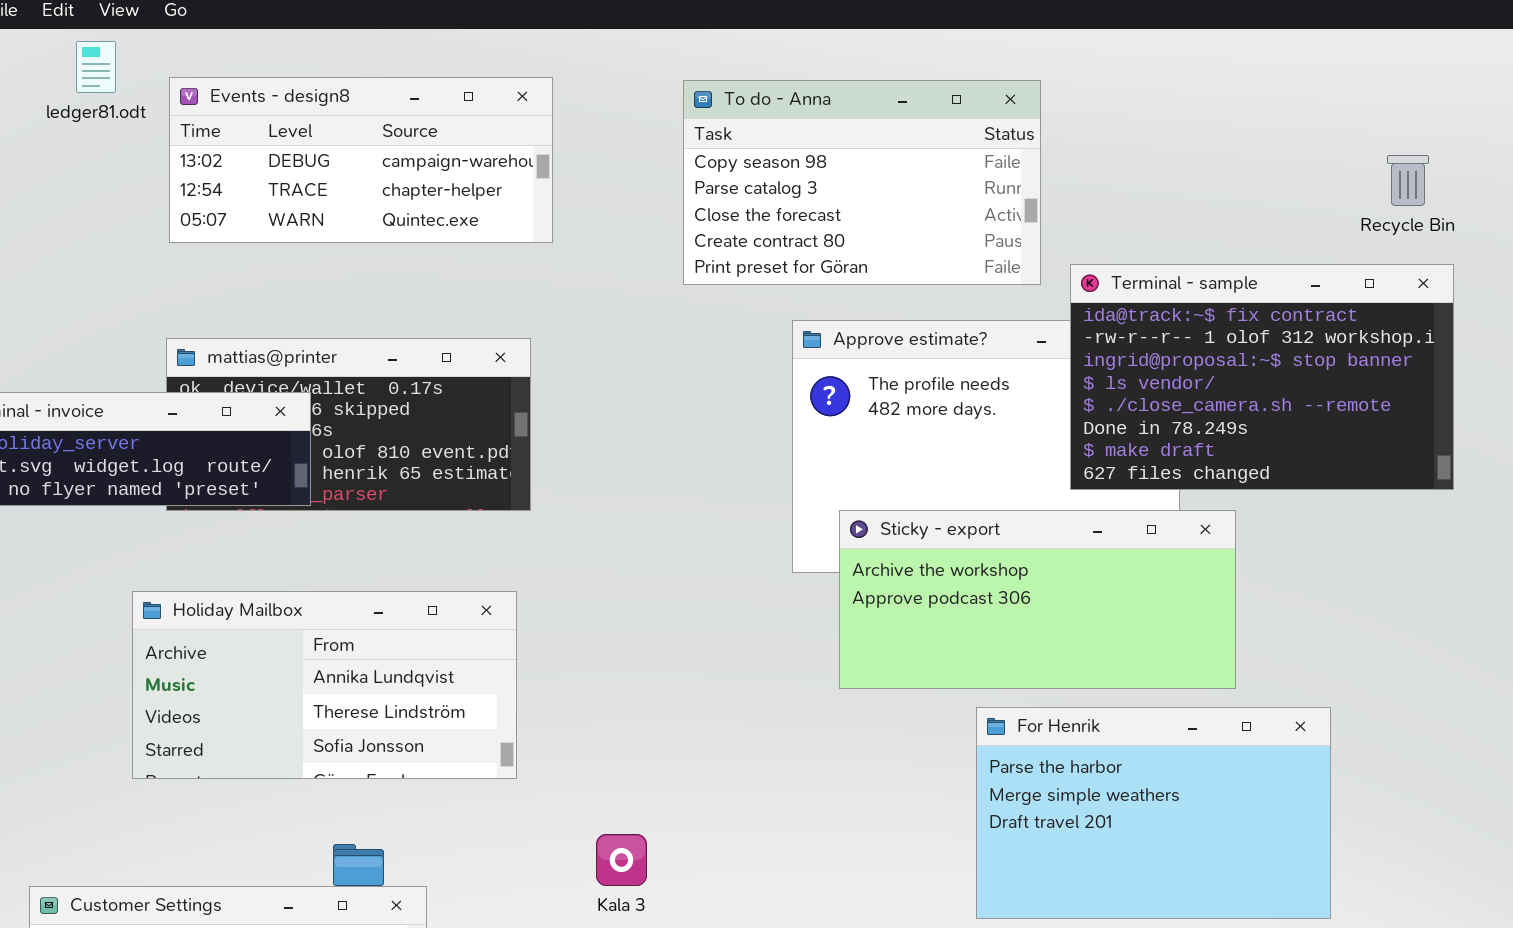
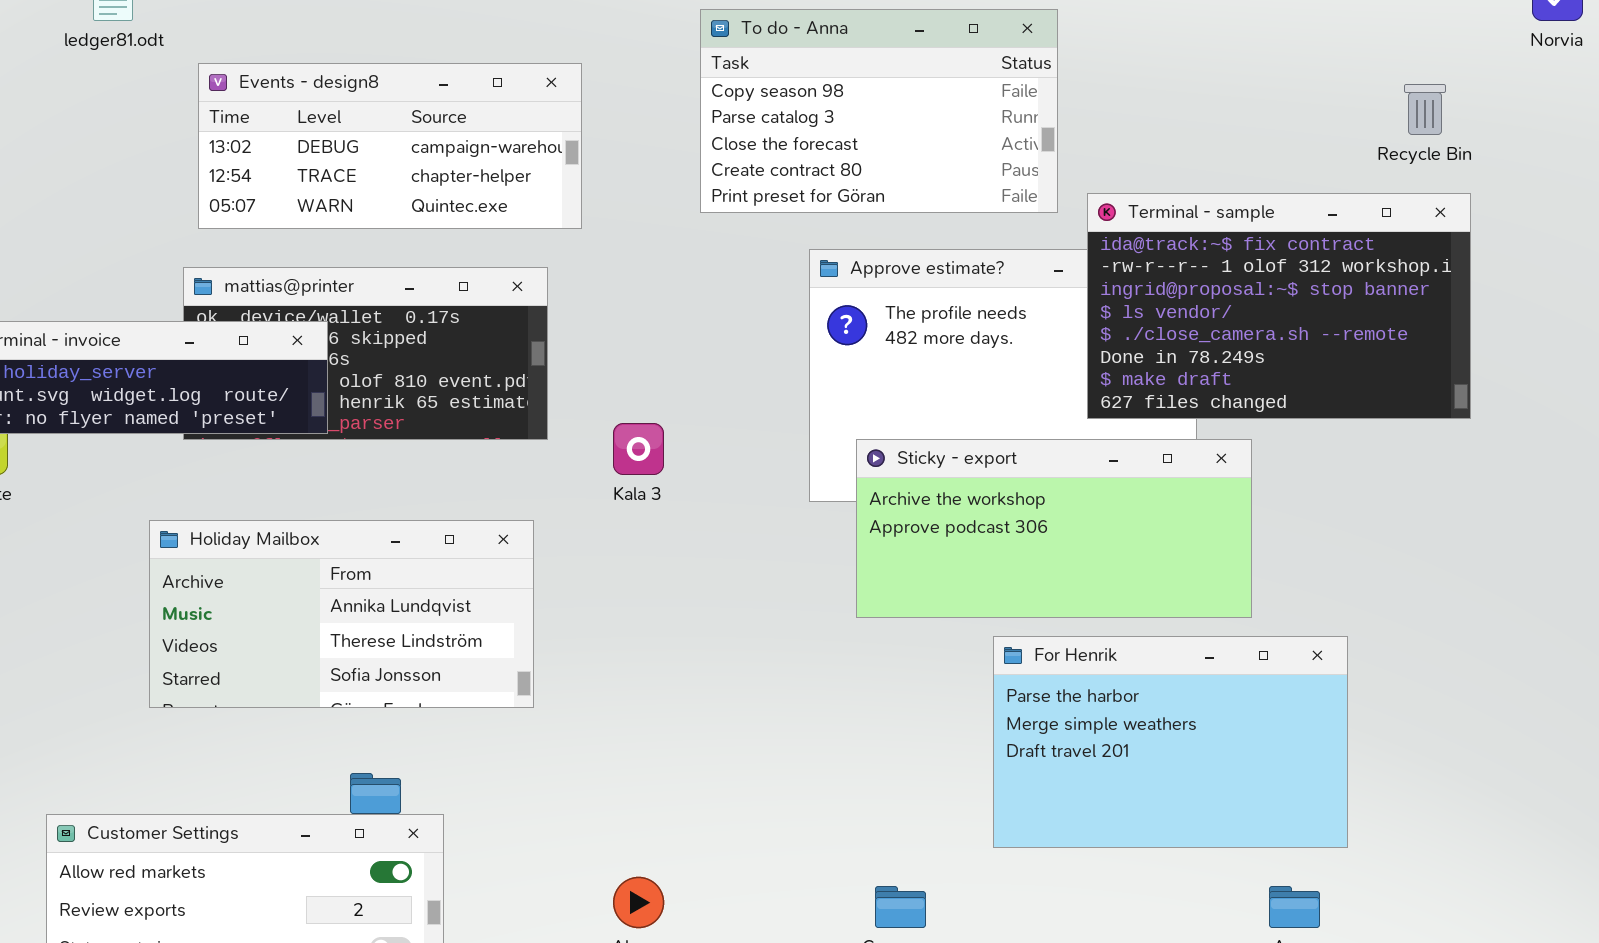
Events - design8: [169,77,553,243] -> [198,63,582,229], moved
Kala 3: [596,834,647,886] -> [613,423,664,475], moved

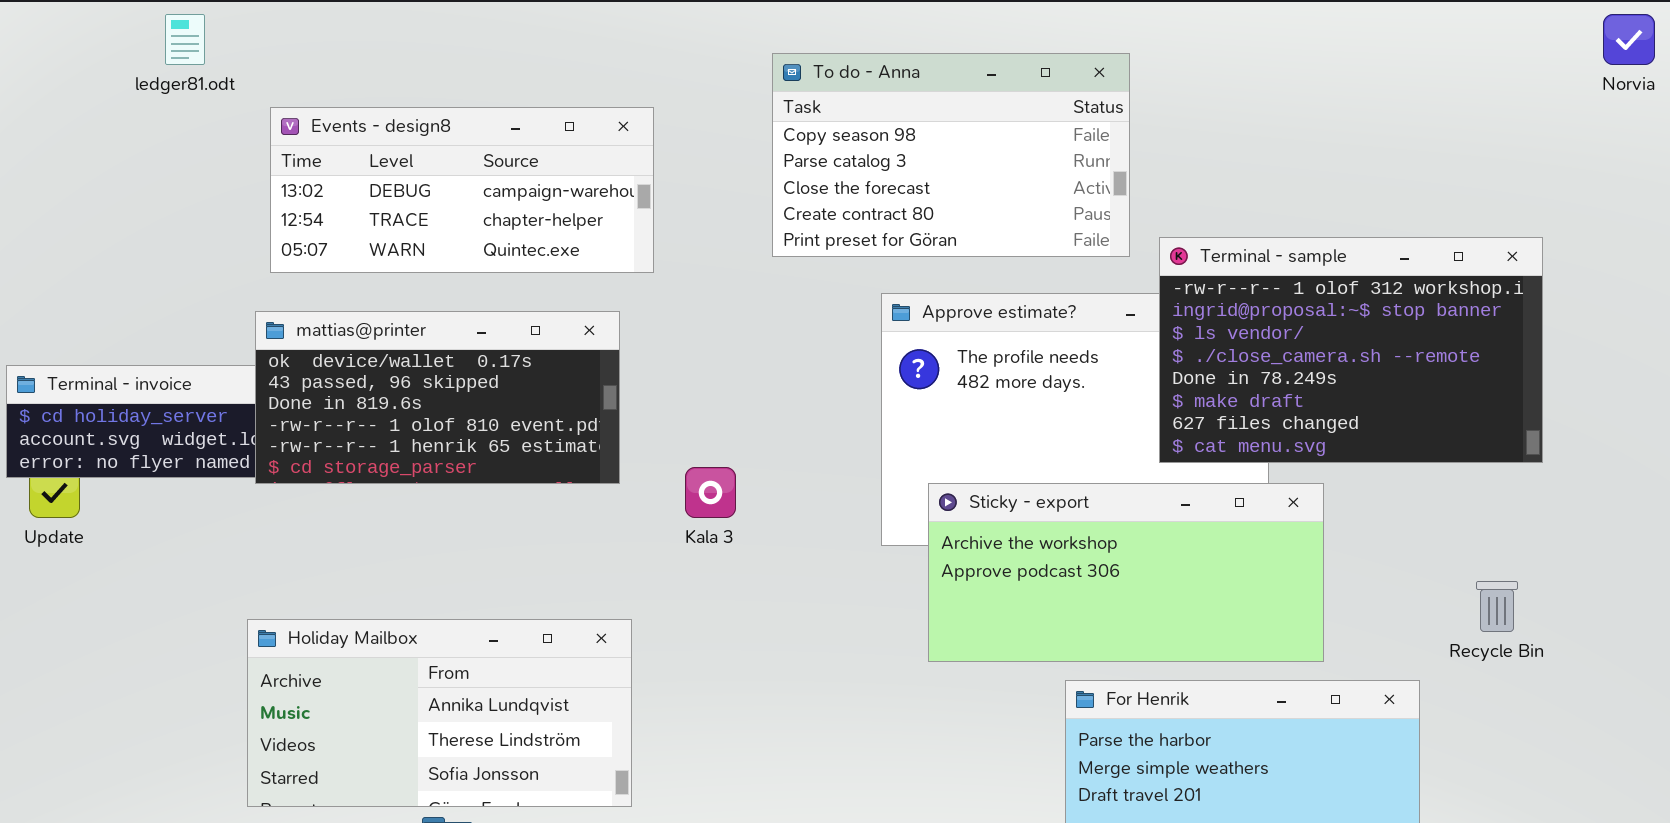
Recycle Bin: [1404,84,1446,135] -> [1476,581,1518,632], moved
Terminal - sample: [1087,193,1471,419] -> [1159,237,1543,463], scrolled down 1 row
mattias@printer: [183,267,548,440] -> [255,311,620,484], raised
Holiday Mailbox: [149,520,534,708] -> [247,619,632,807], moved

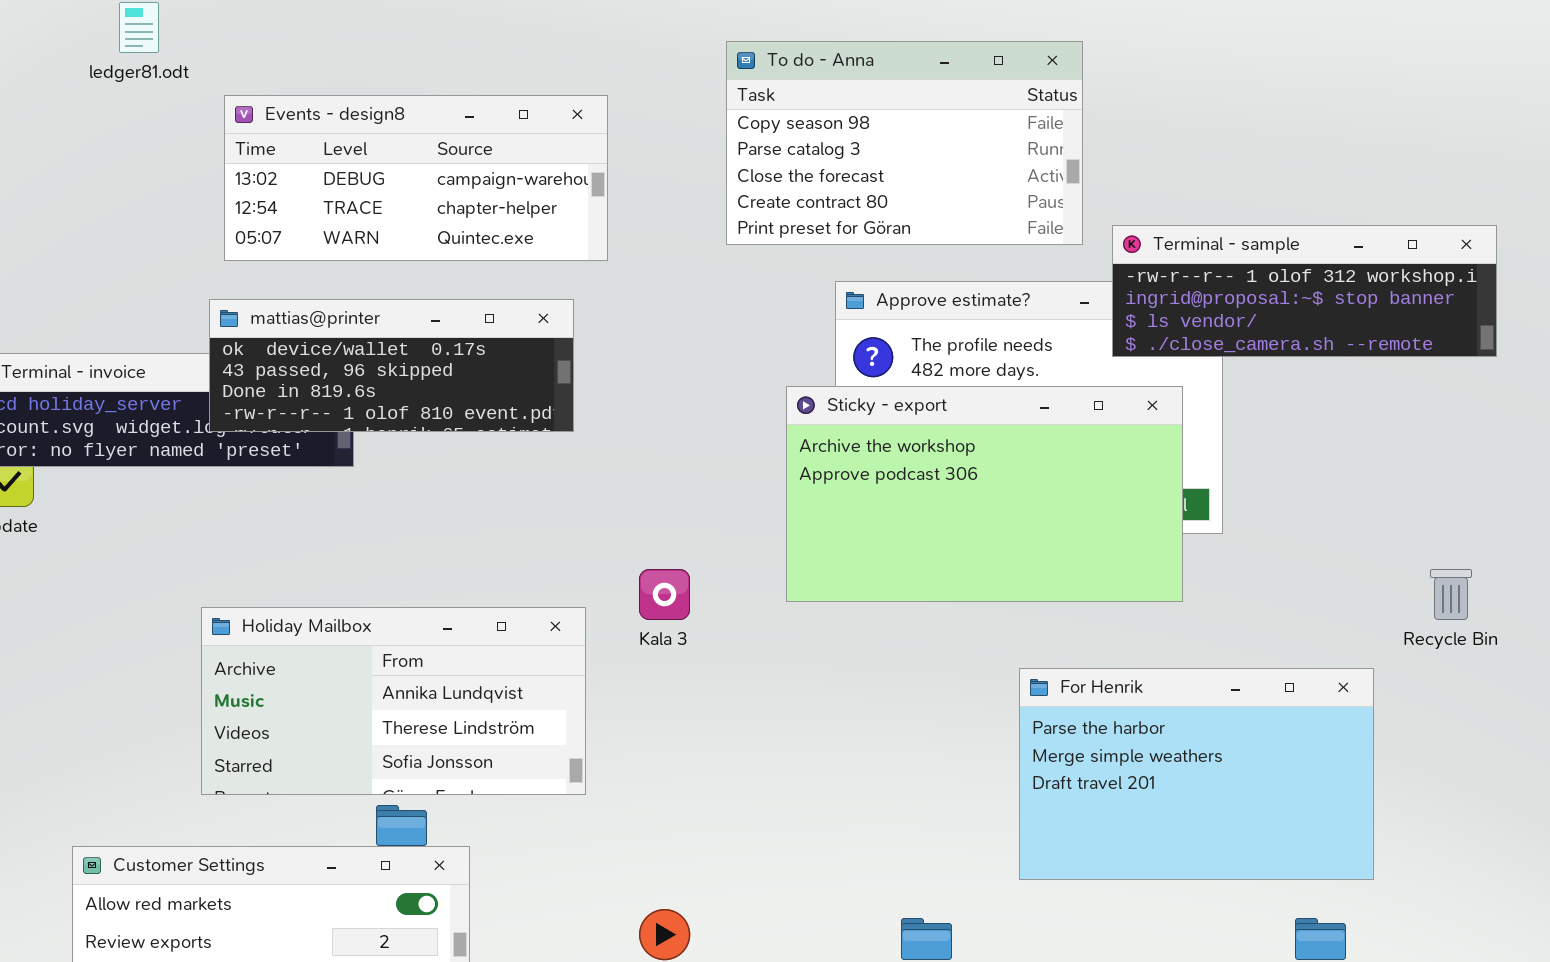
Terminal - sample: [1159,237,1543,463] -> [1112,225,1497,357], resized
mattias@printer: [255,311,620,484] -> [209,299,574,432], resized
Kala 3: [685,467,736,518] -> [639,569,690,620], moved
Sticky - export: [928,483,1324,662] -> [786,386,1183,602], moved, resized

